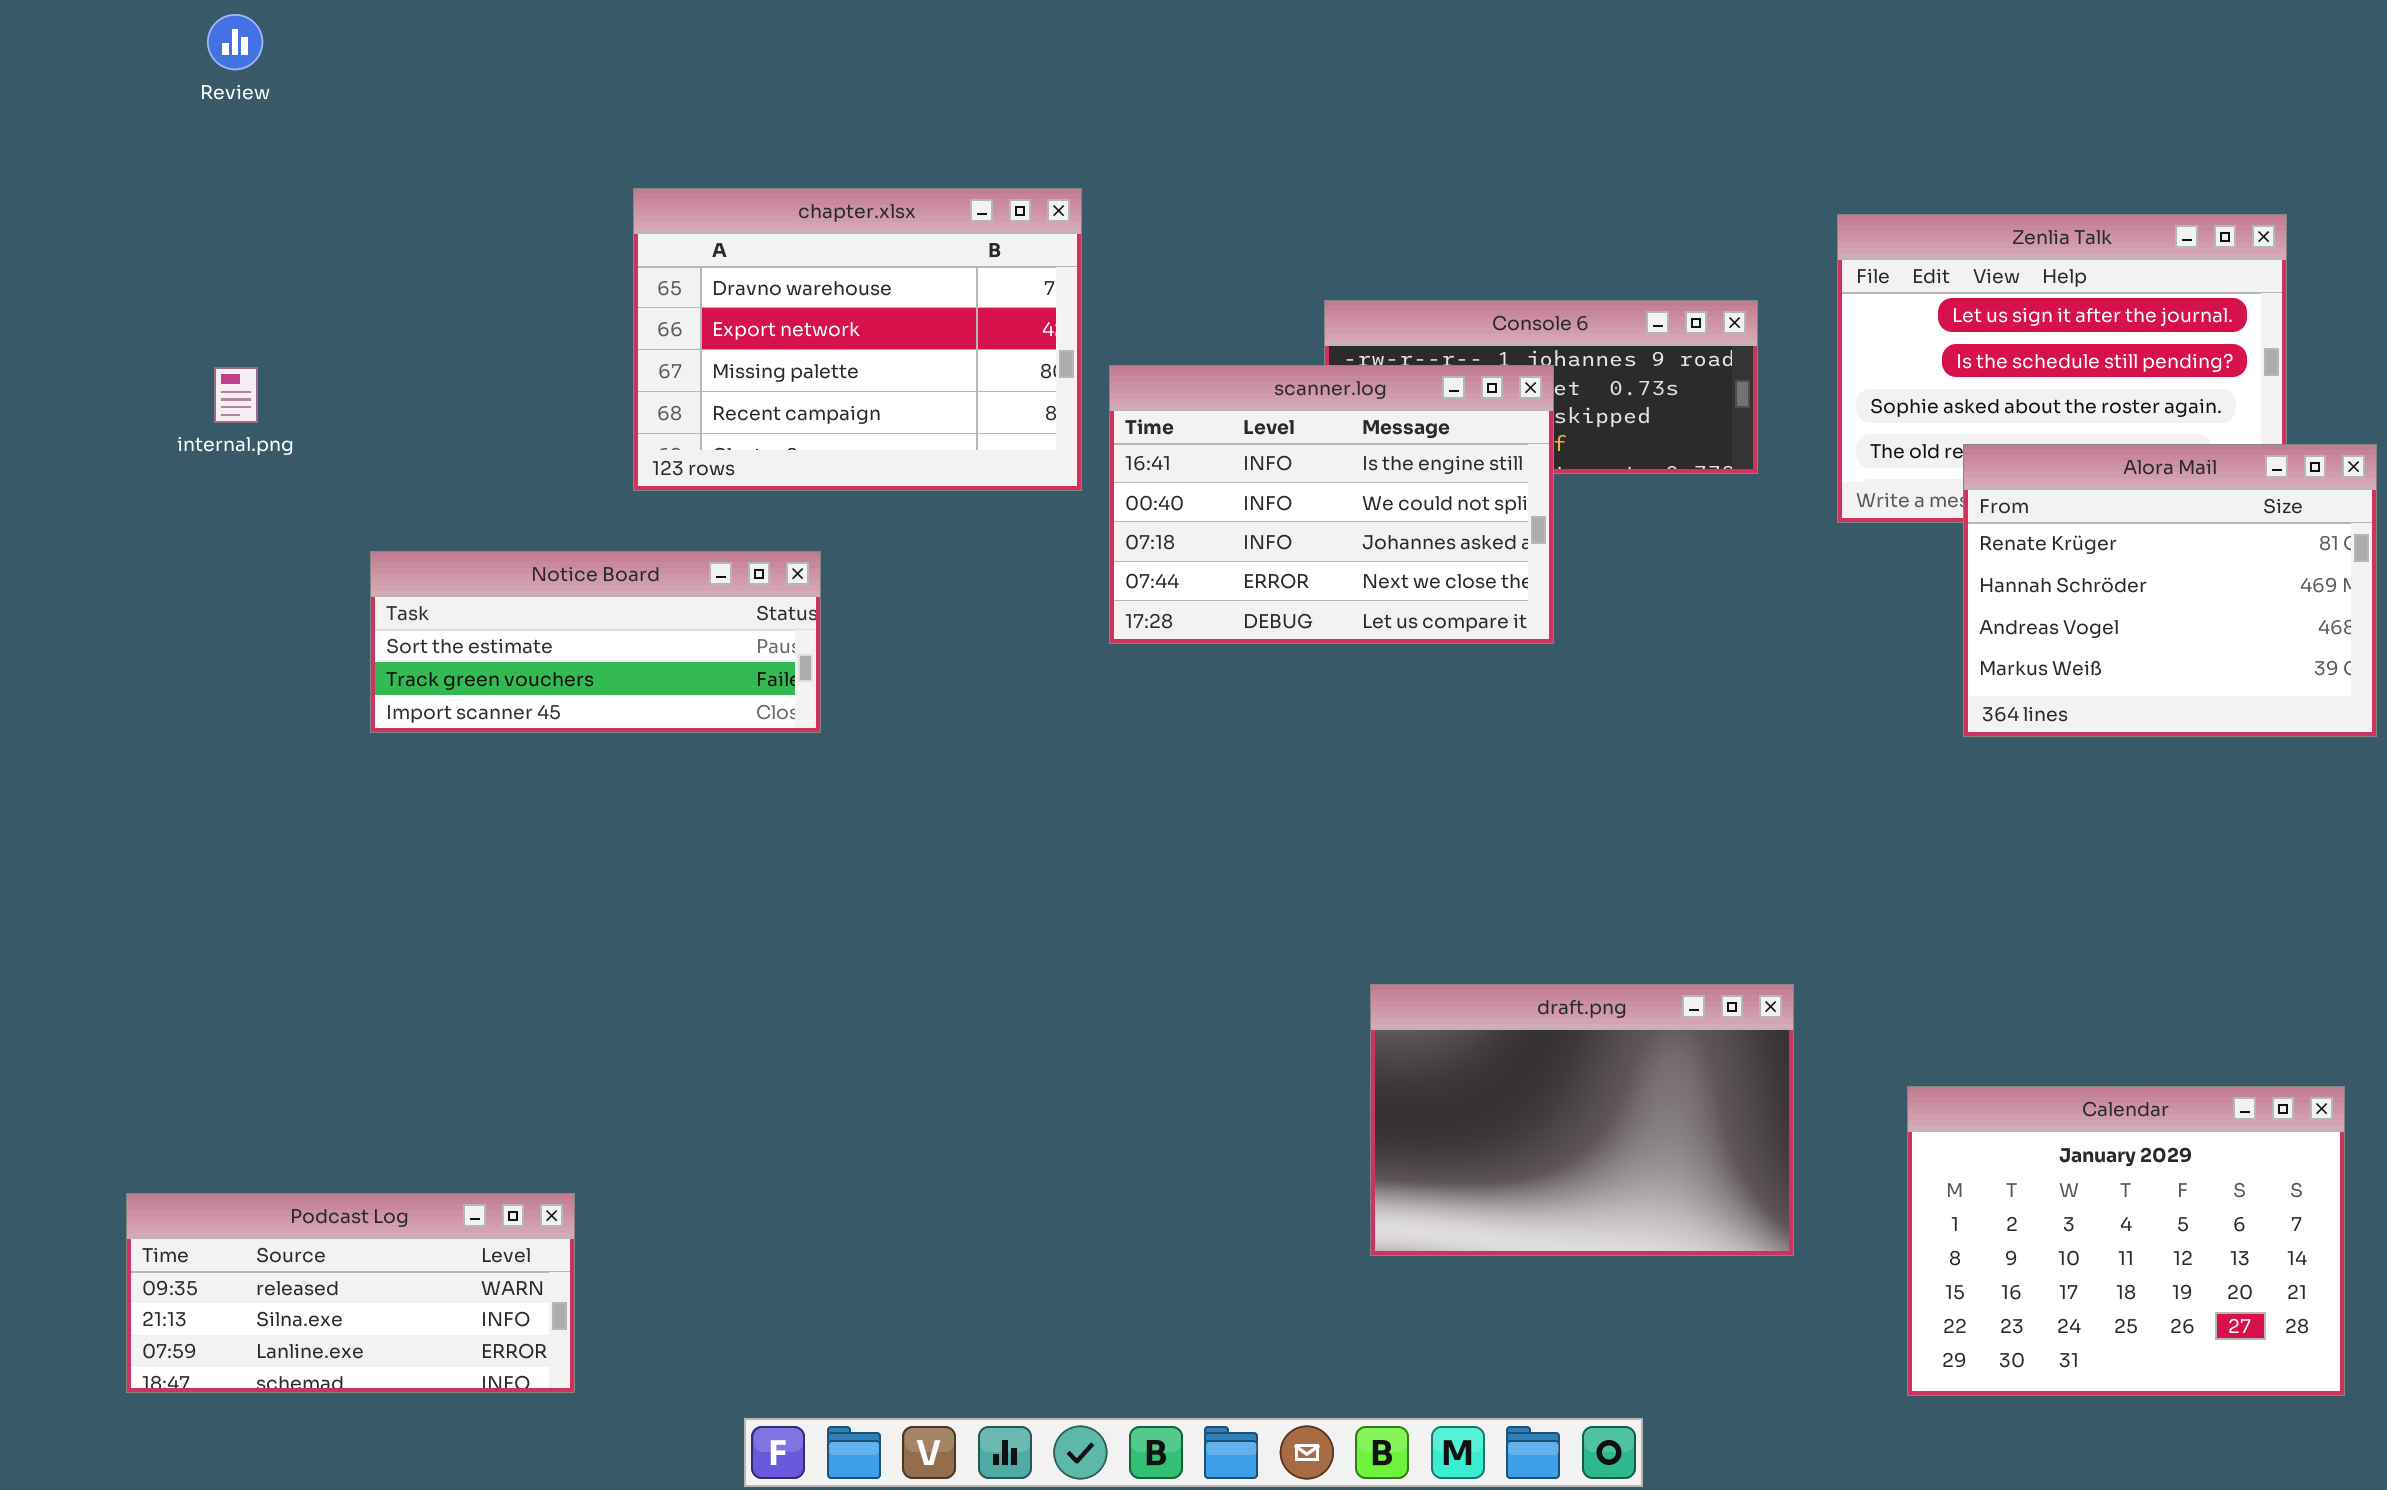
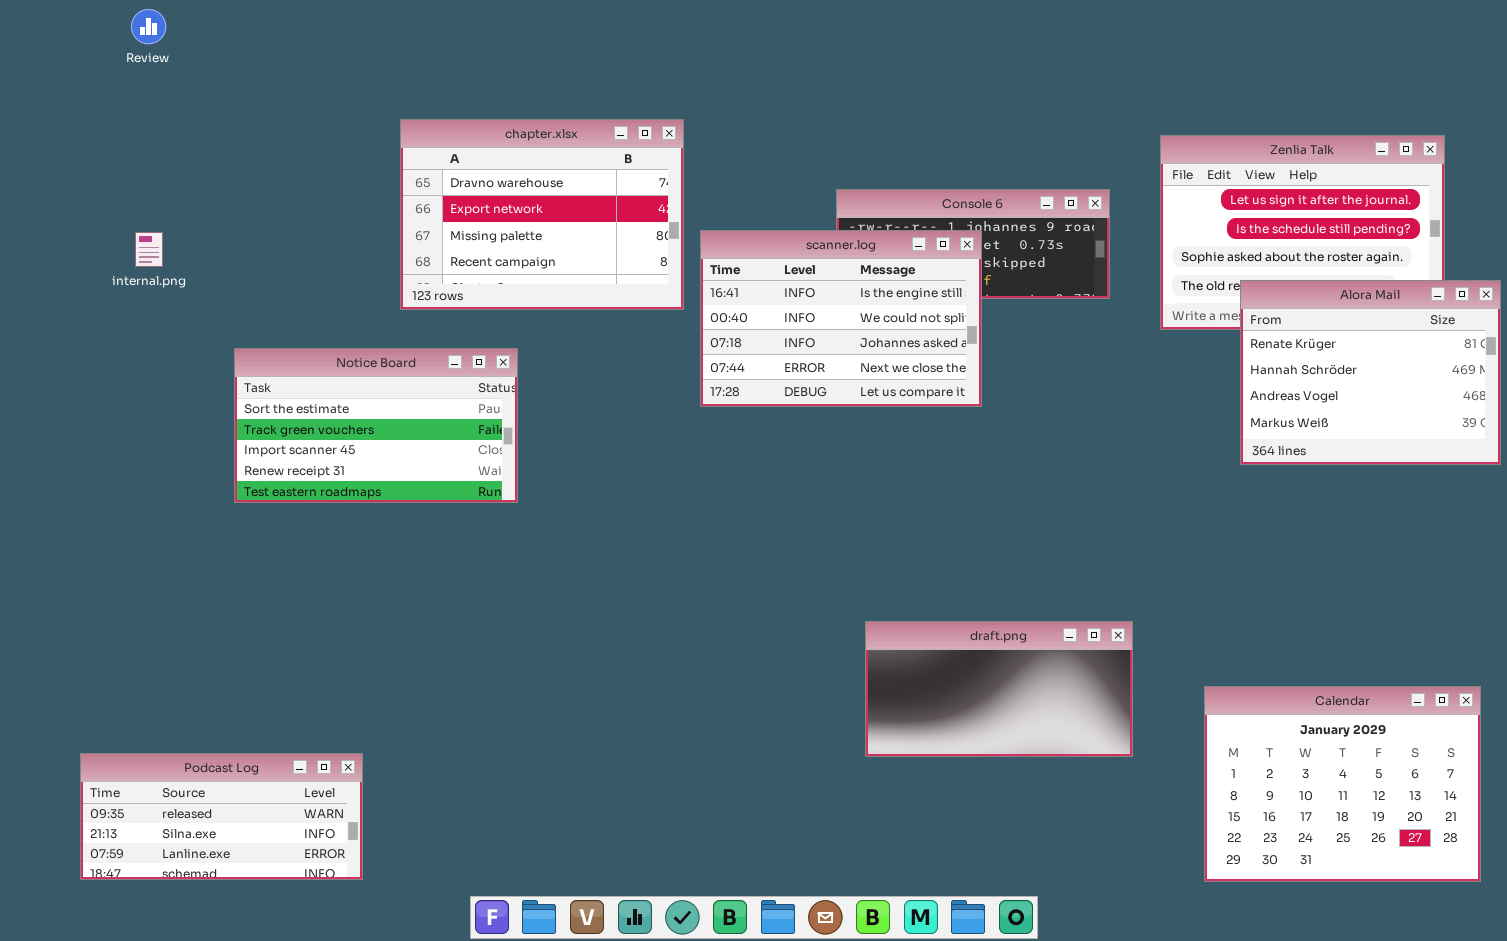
Notice Board: [370,551,821,733] -> [234,348,518,503], resized
draft.png: [1370,984,1794,1256] -> [865,621,1133,757], resized

